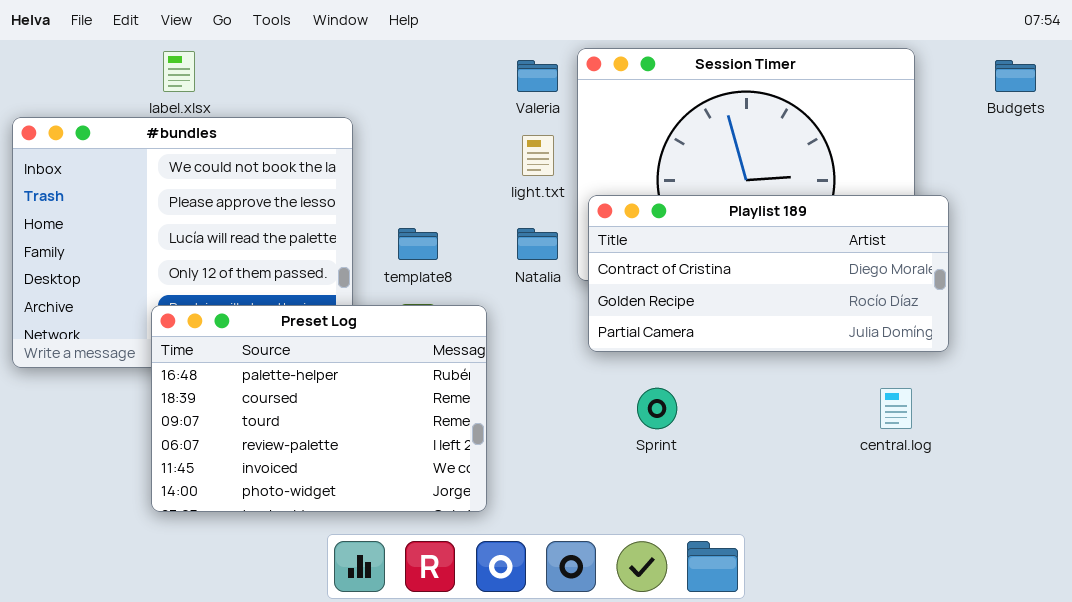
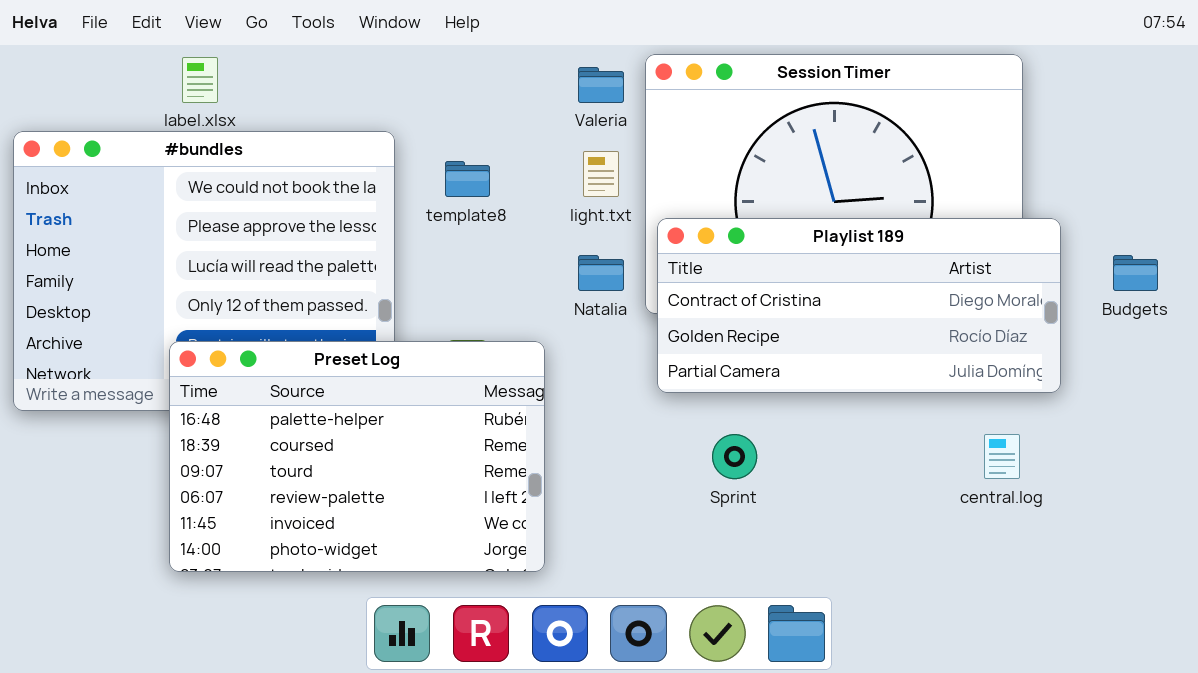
Budgets: [995,60,1036,92] -> [1113,255,1158,291], moved
template8: [398,228,438,260] -> [445,161,490,197], moved

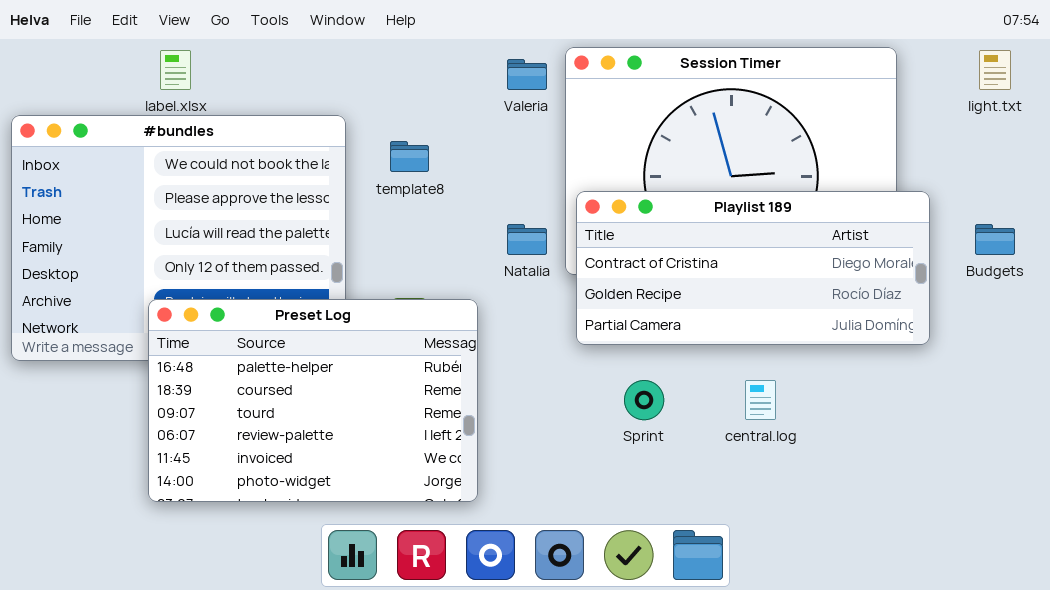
light.txt: [583,151,619,197] -> [979,50,1011,90], moved
central.log: [984,434,1020,479] -> [745,380,776,420], moved

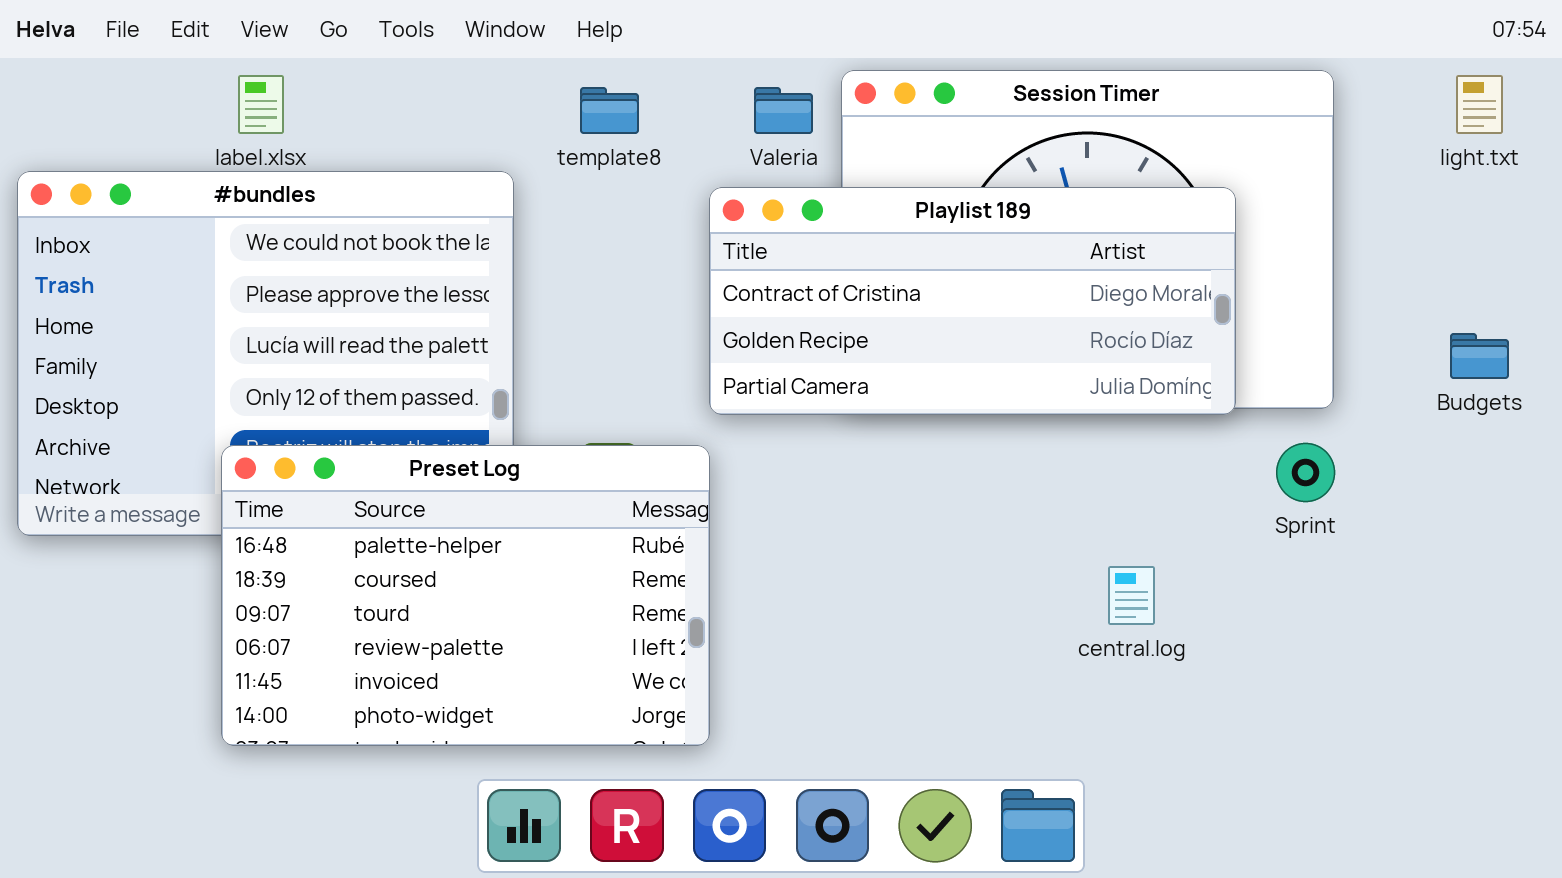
template8: [390,141,429,172] -> [580,87,639,134], moved
Playlist 189: [576,191,930,345] -> [709,187,1236,415], moved
Sprint: [624,380,664,420] -> [1276,443,1335,502], moved

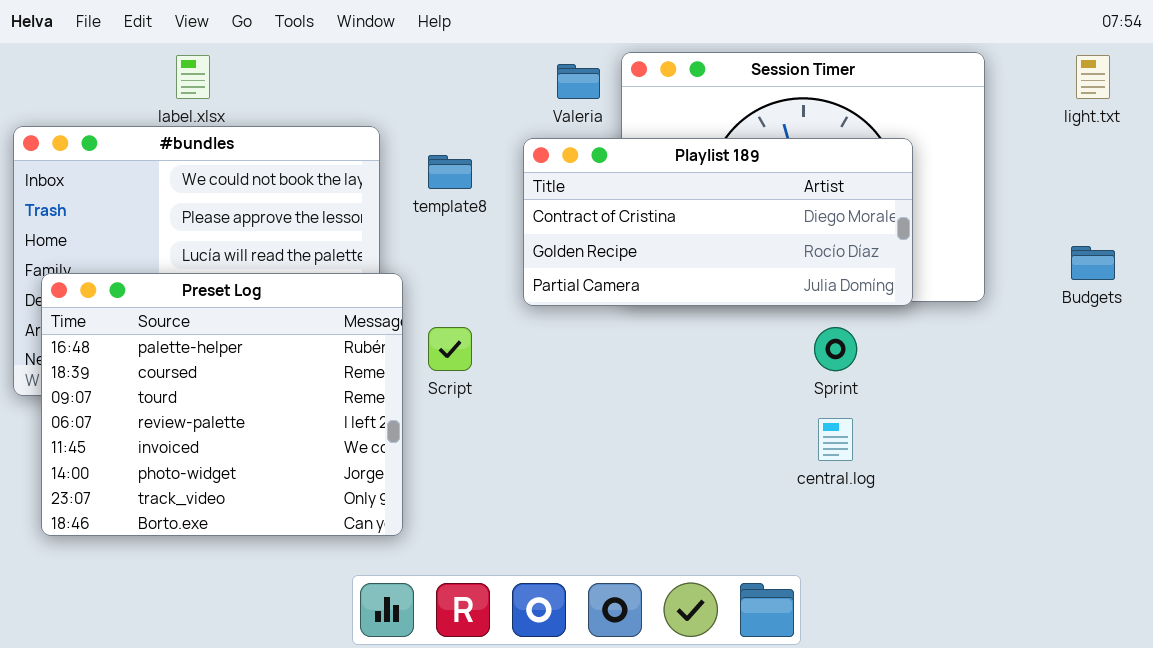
template8: [580,87,639,134] -> [428,155,472,189], moved
Sprint: [1276,443,1335,502] -> [814,327,857,371], moved
Preset Log: [221,445,710,746] -> [41,273,403,536], moved, resized

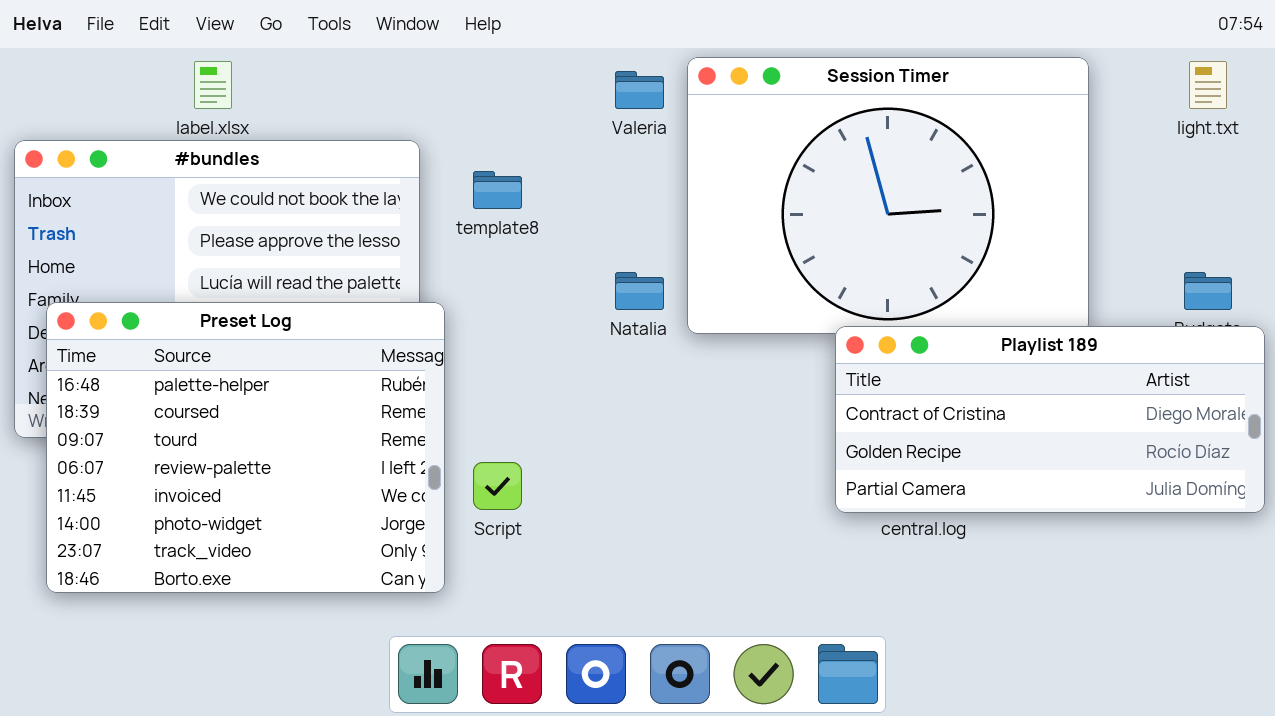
Playlist 189: [523,138,913,306] -> [835,326,1265,513], moved
Script: [428,327,472,371] -> [473,462,522,510], moved

